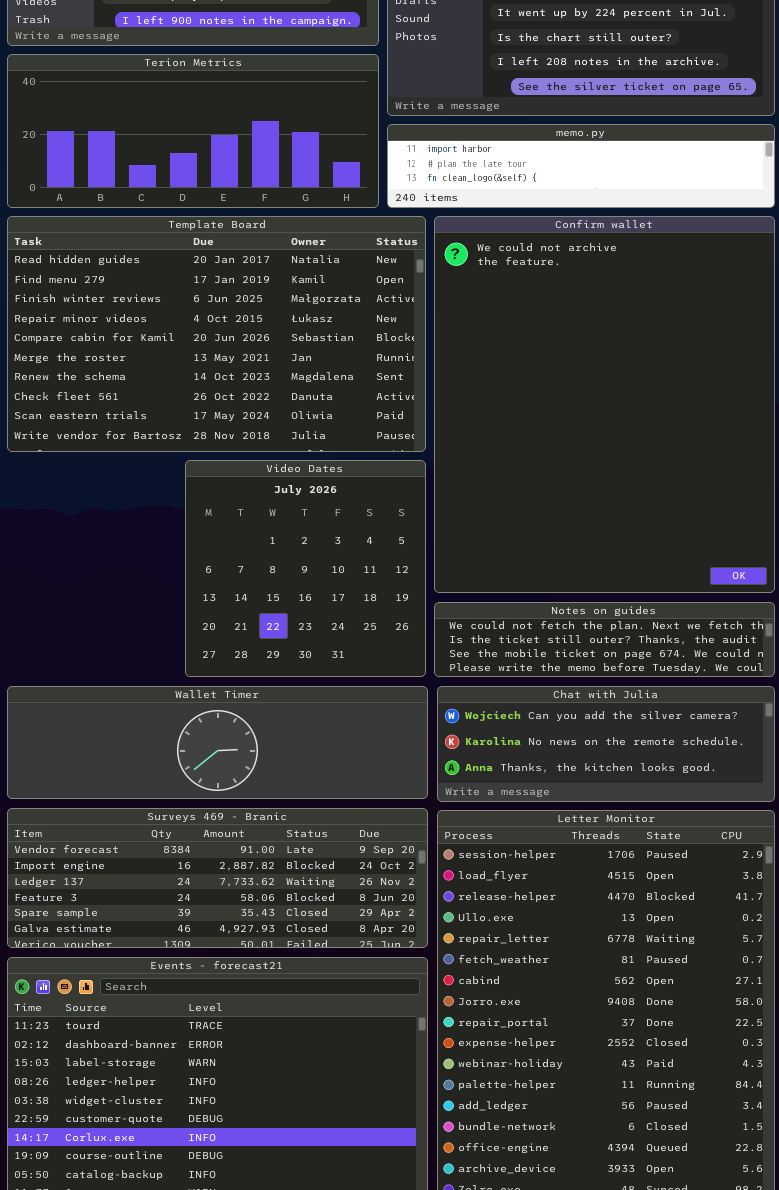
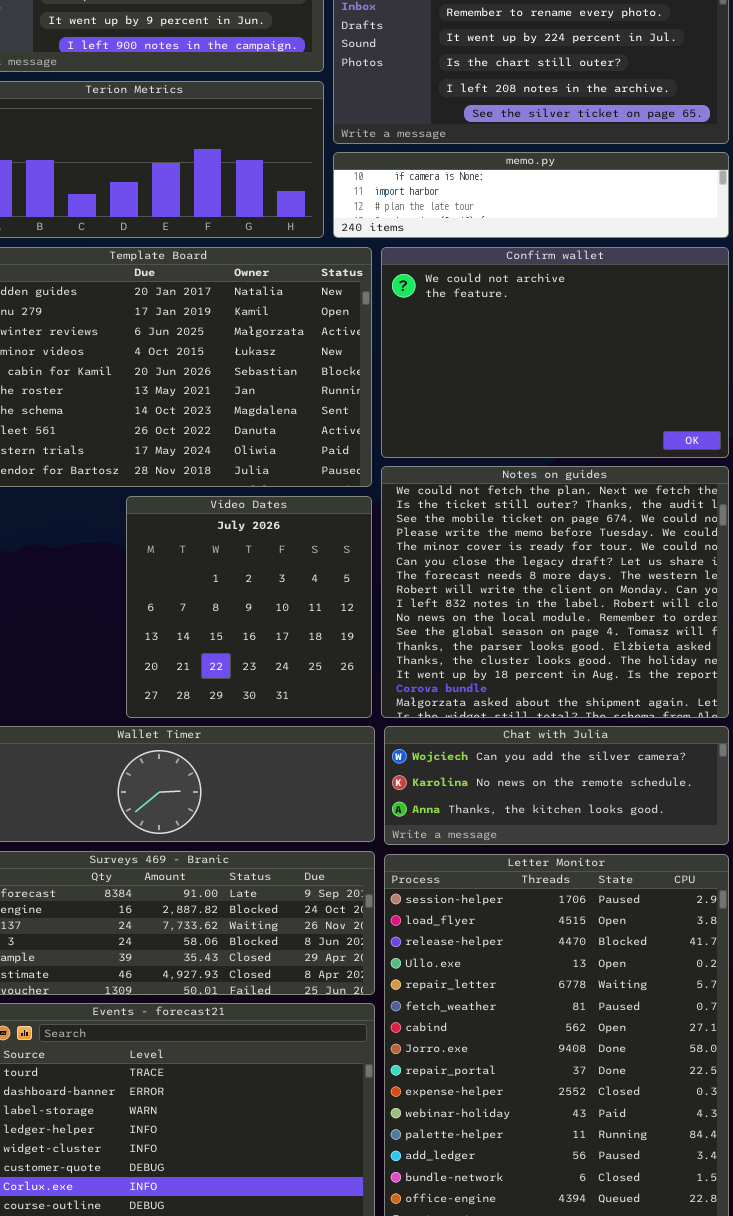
memo.py: [387,124,775,208] -> [333,152,729,238], scrolled up 1 row
Confirm wallet: [434,216,775,593] -> [381,247,729,458], resized
Notes on guides: [434,602,775,677] -> [381,466,729,718], resized

